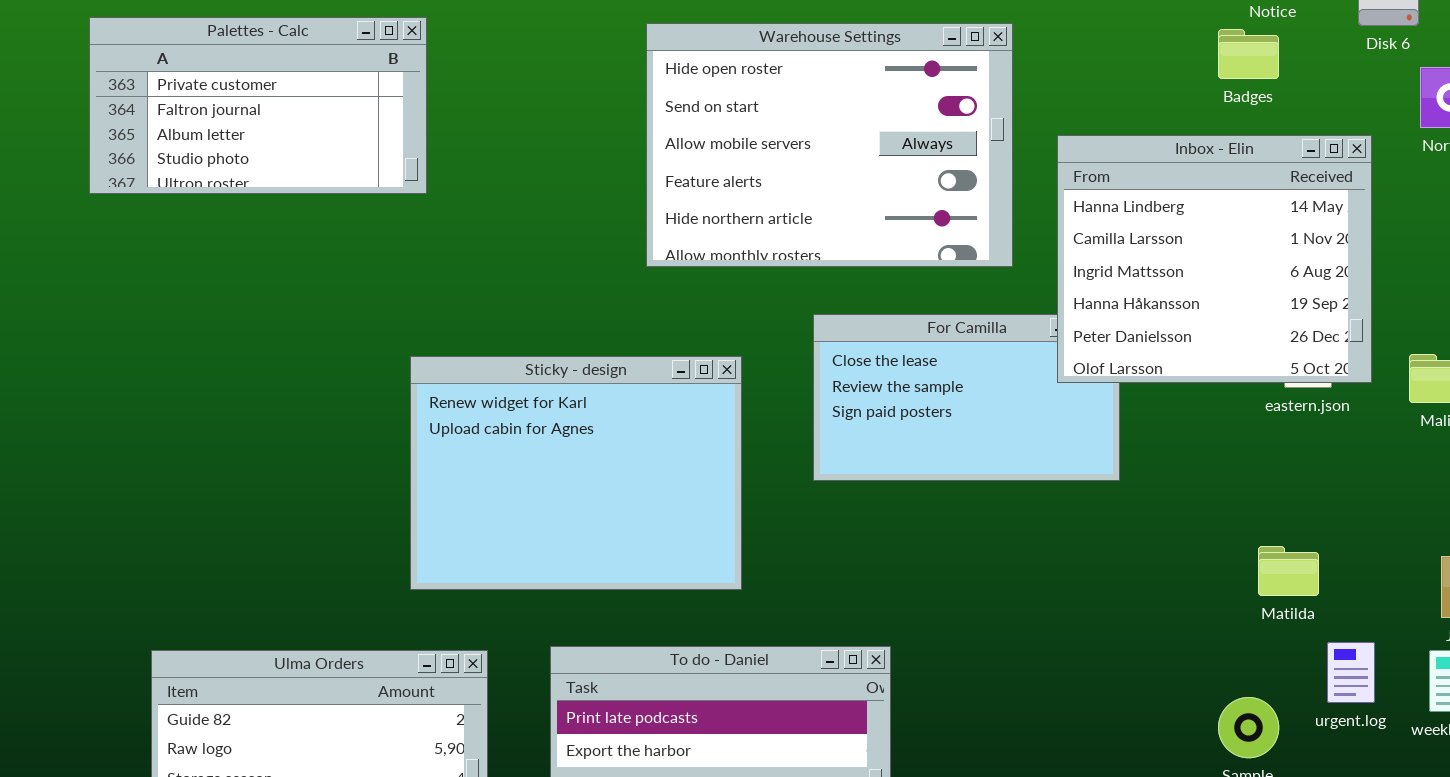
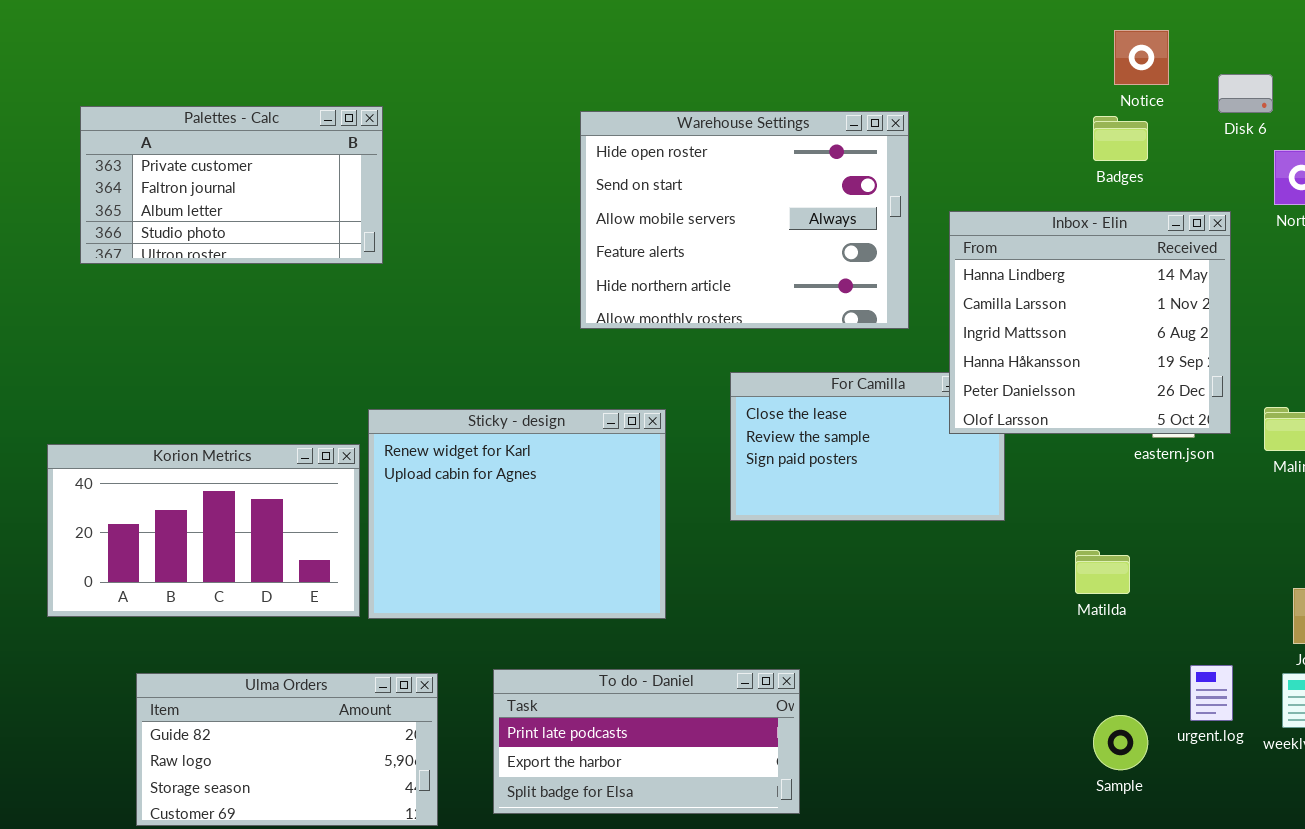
Korion Metrics: none -> [47,444,360,617], opened
Matilda: [1258,546,1319,596] -> [1075,550,1130,594], moved

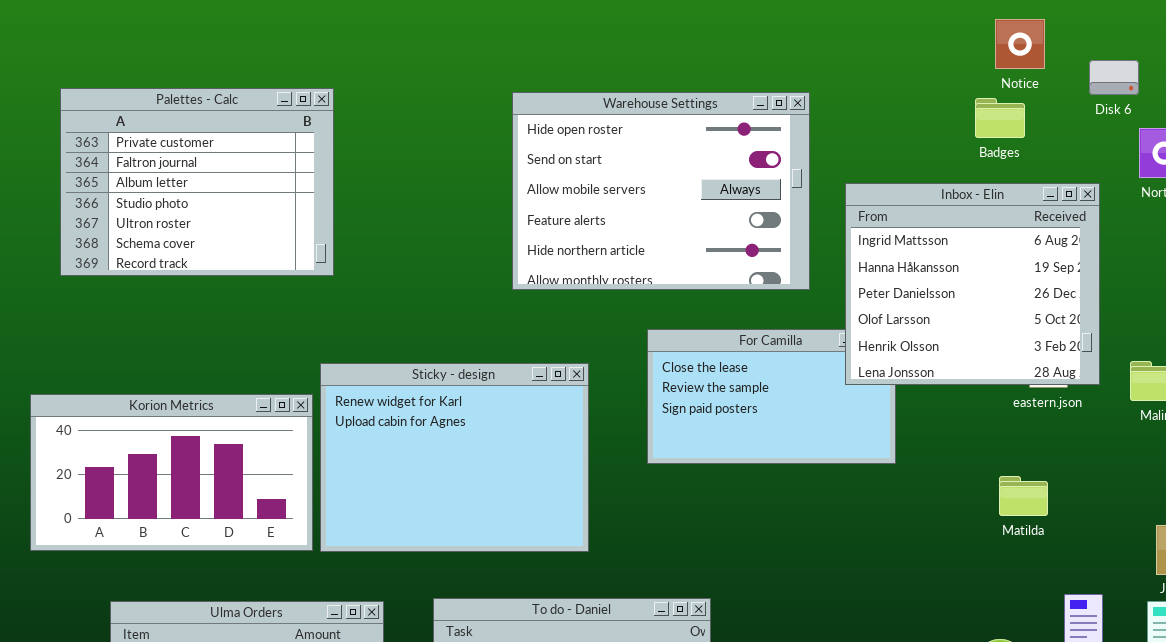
Palettes - Calc: [80,106,383,264] -> [60,88,334,276], resized
Inbox - Elin: [949,211,1231,434] -> [845,183,1100,385], scrolled down 2 rows
Matilda: [1075,550,1130,594] -> [999,476,1048,516], moved

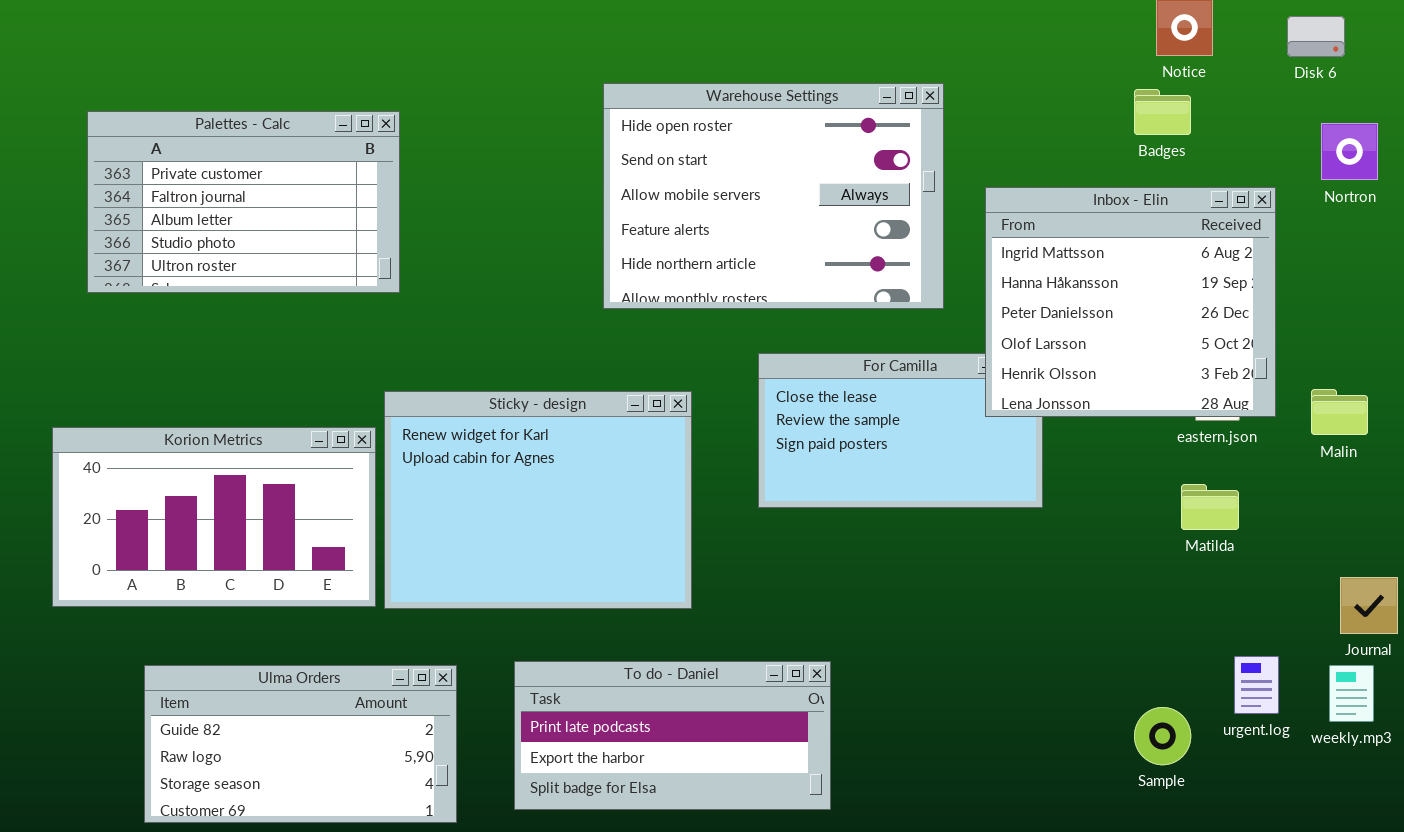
Disk 6: [1089,60,1139,95] -> [1287,16,1345,57], moved
Palettes - Calc: [60,88,334,276] -> [87,111,400,293], resized
Matilda: [999,476,1048,516] -> [1181,484,1239,530], moved

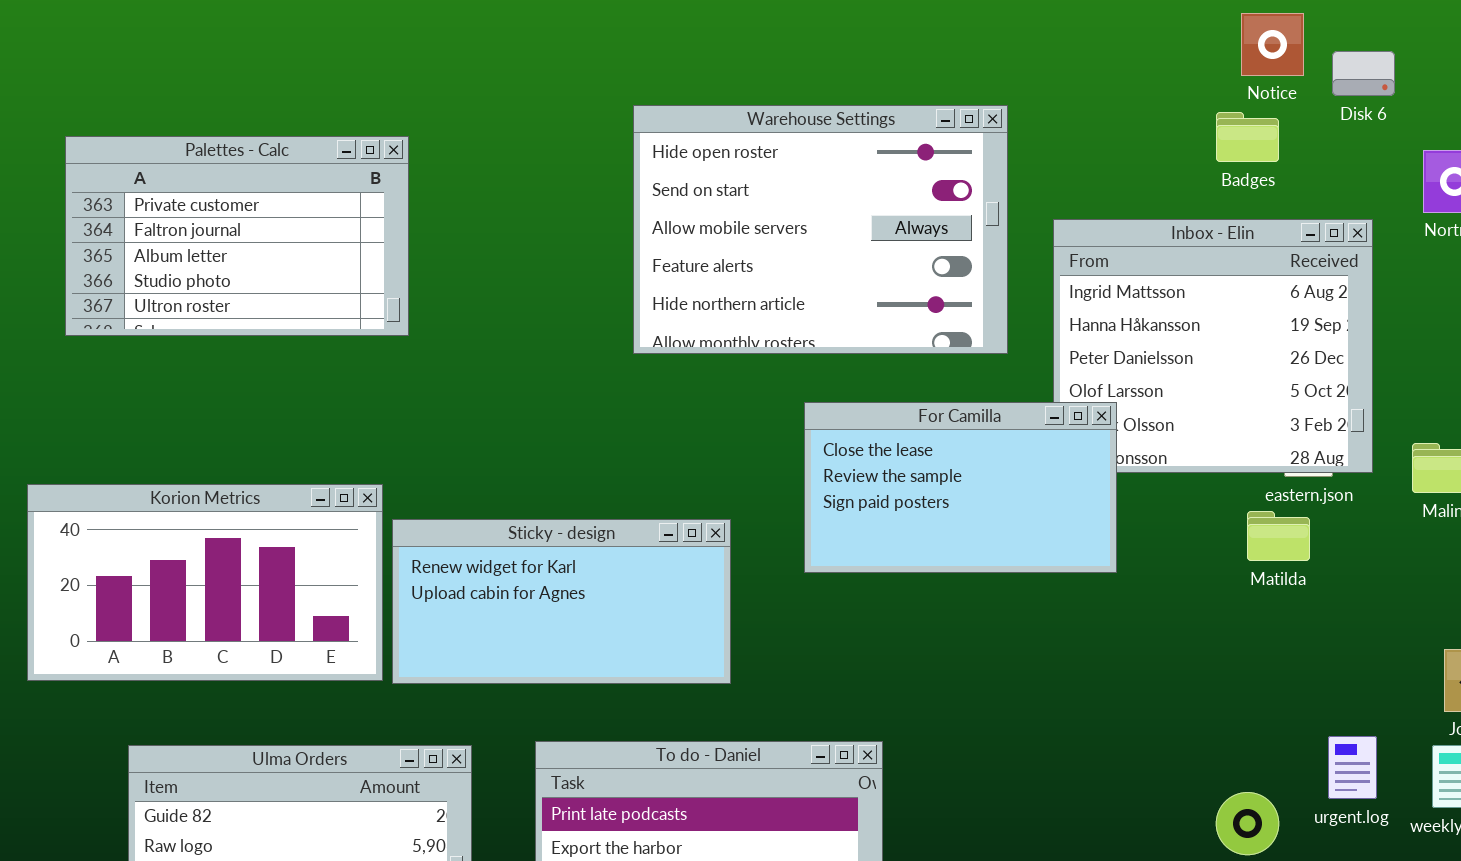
Disk 6: [1287,16,1345,57] -> [1332,51,1395,96], moved
For Camilla: [758,353,1043,508] -> [804,402,1117,573], raised
Sticky - design: [384,391,692,609] -> [392,519,731,684], resized
Matilda: [1181,484,1239,530] -> [1247,511,1310,561], moved

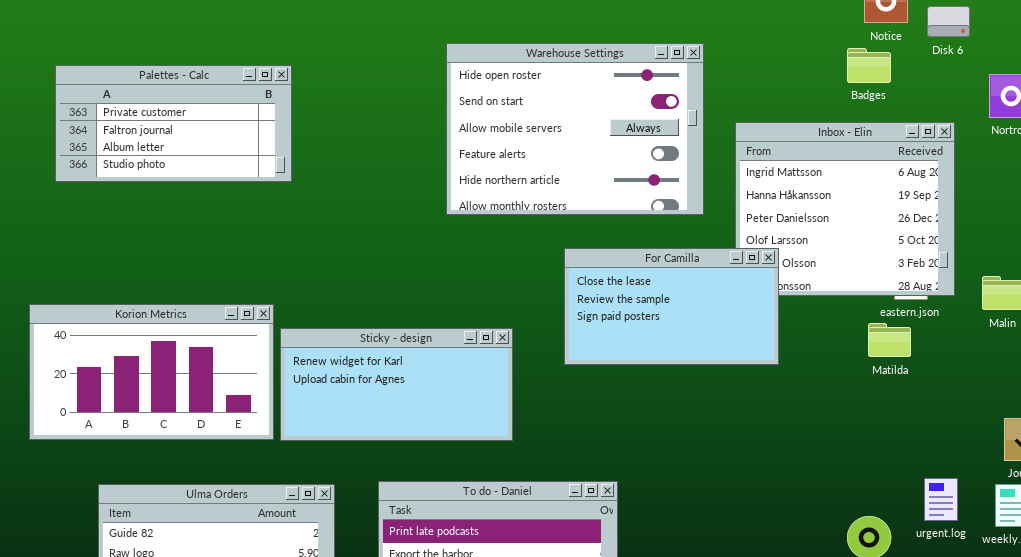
Palettes - Calc: [65,136,409,336] -> [55,65,292,182], resized

